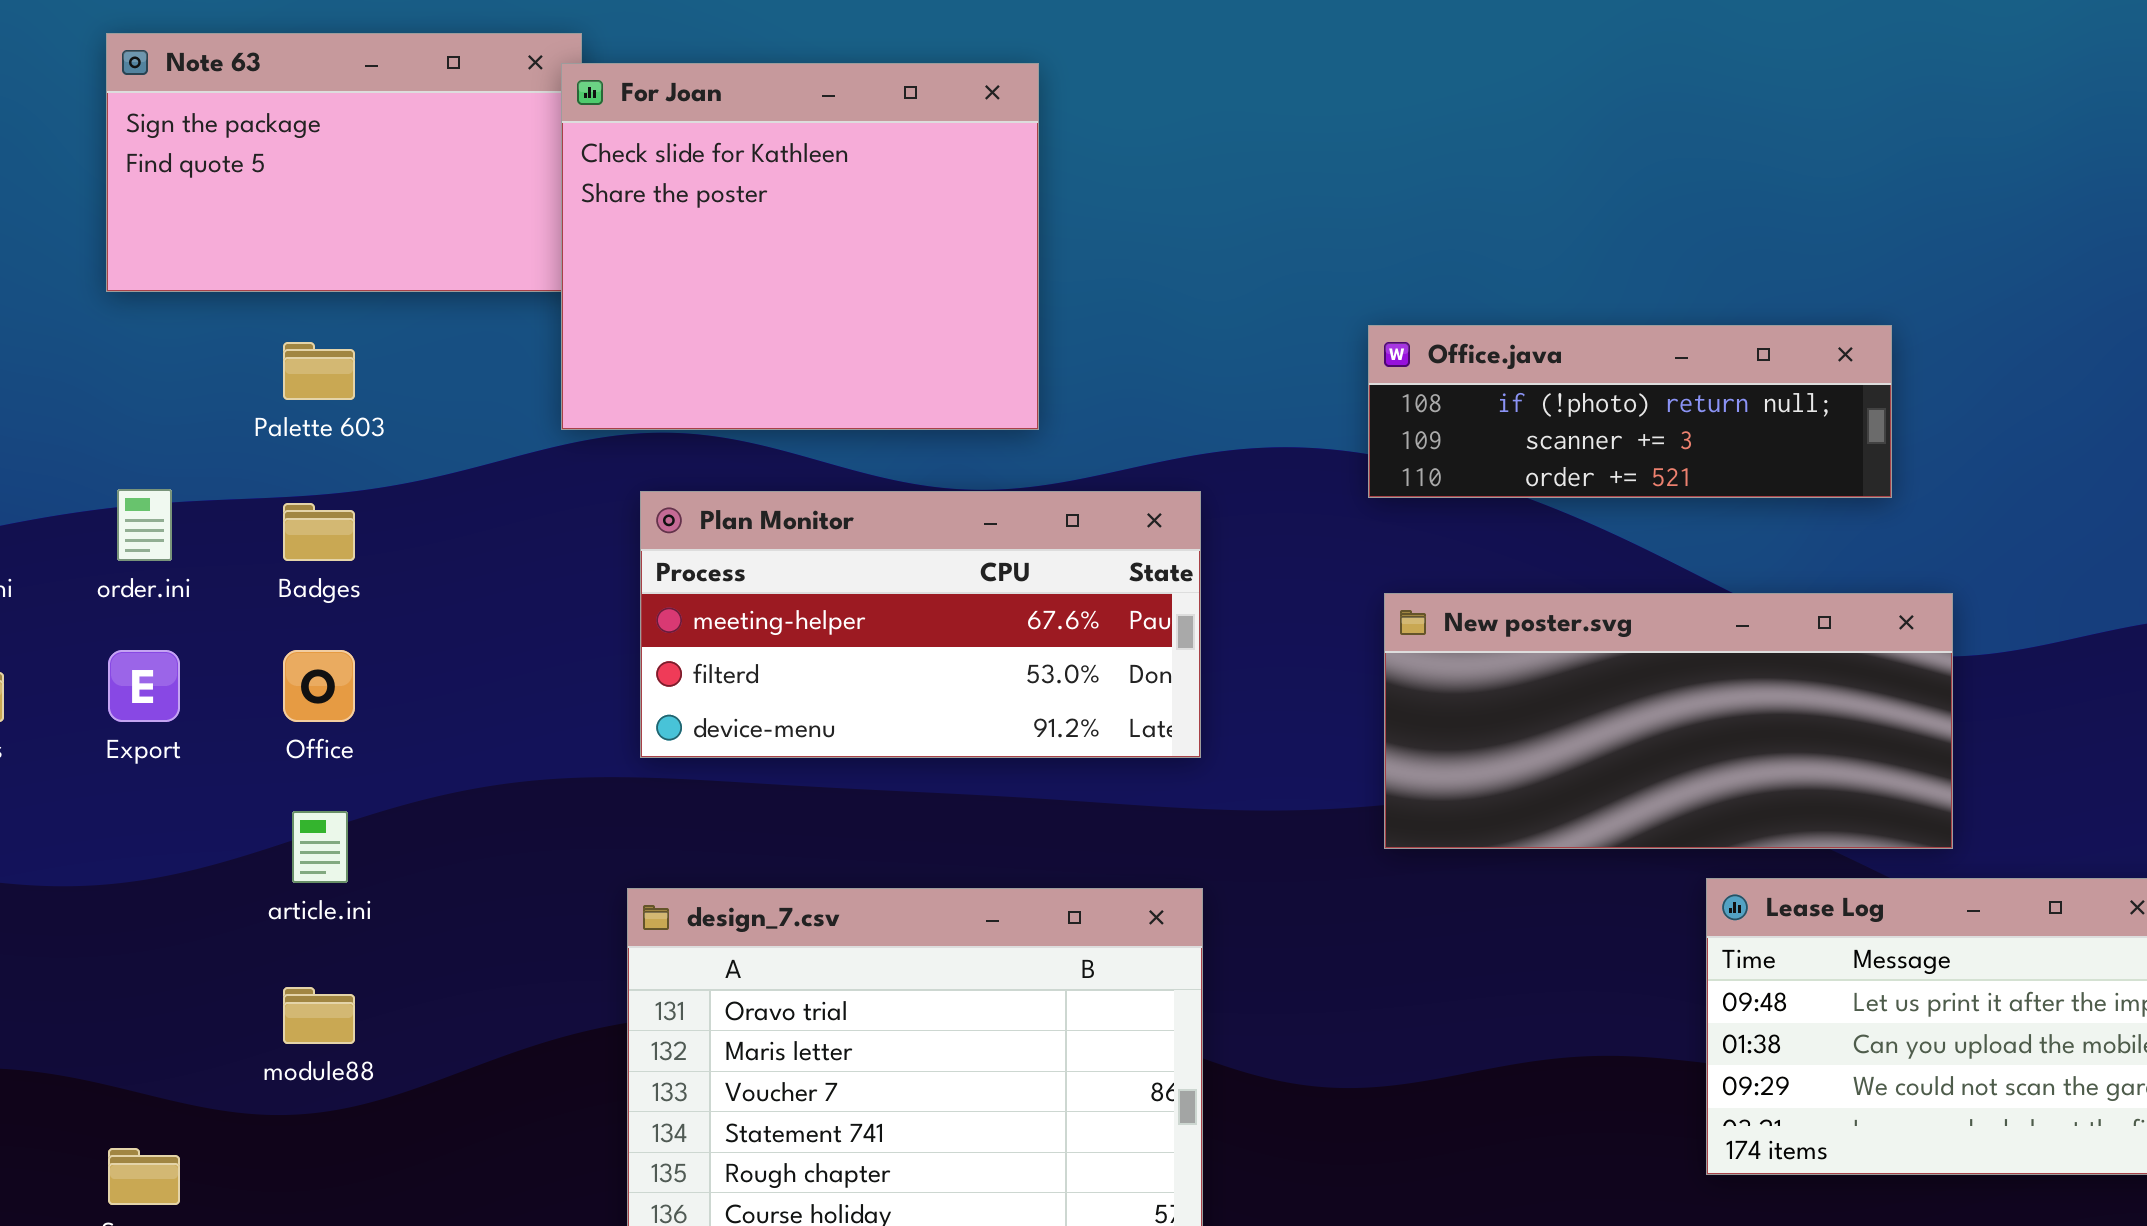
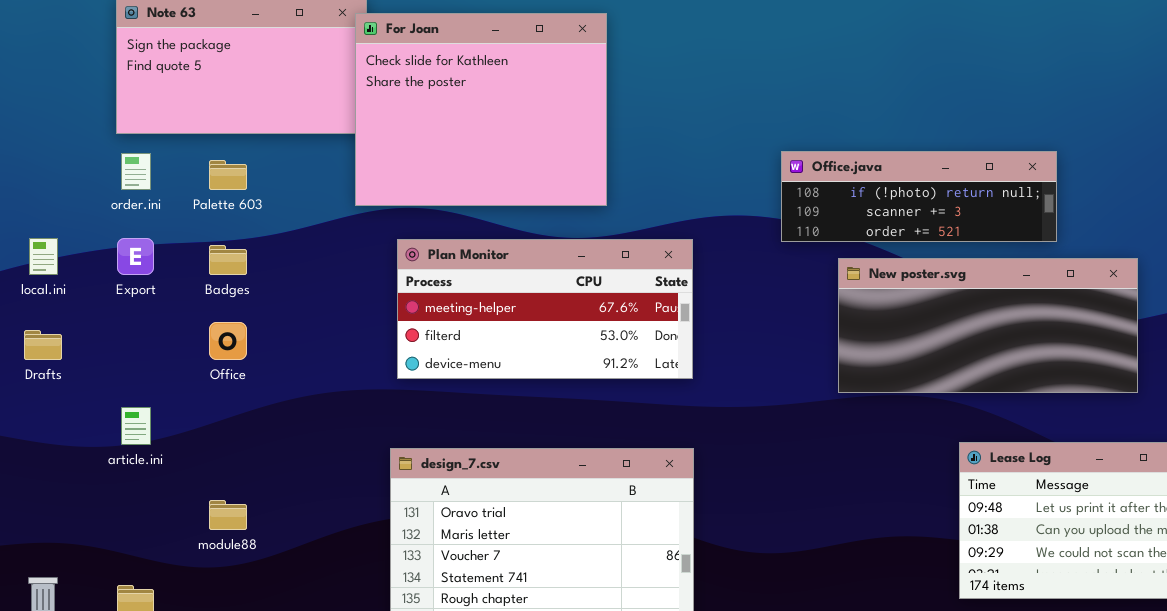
order.ini: [117,489,172,561] -> [121,153,151,190], moved
New poster.svg: [1384,593,1953,849] -> [838,258,1138,393], moved
Export: [108,650,180,722] -> [117,238,154,275], moved
article.ini: [292,811,348,883] -> [121,407,151,445], moved

